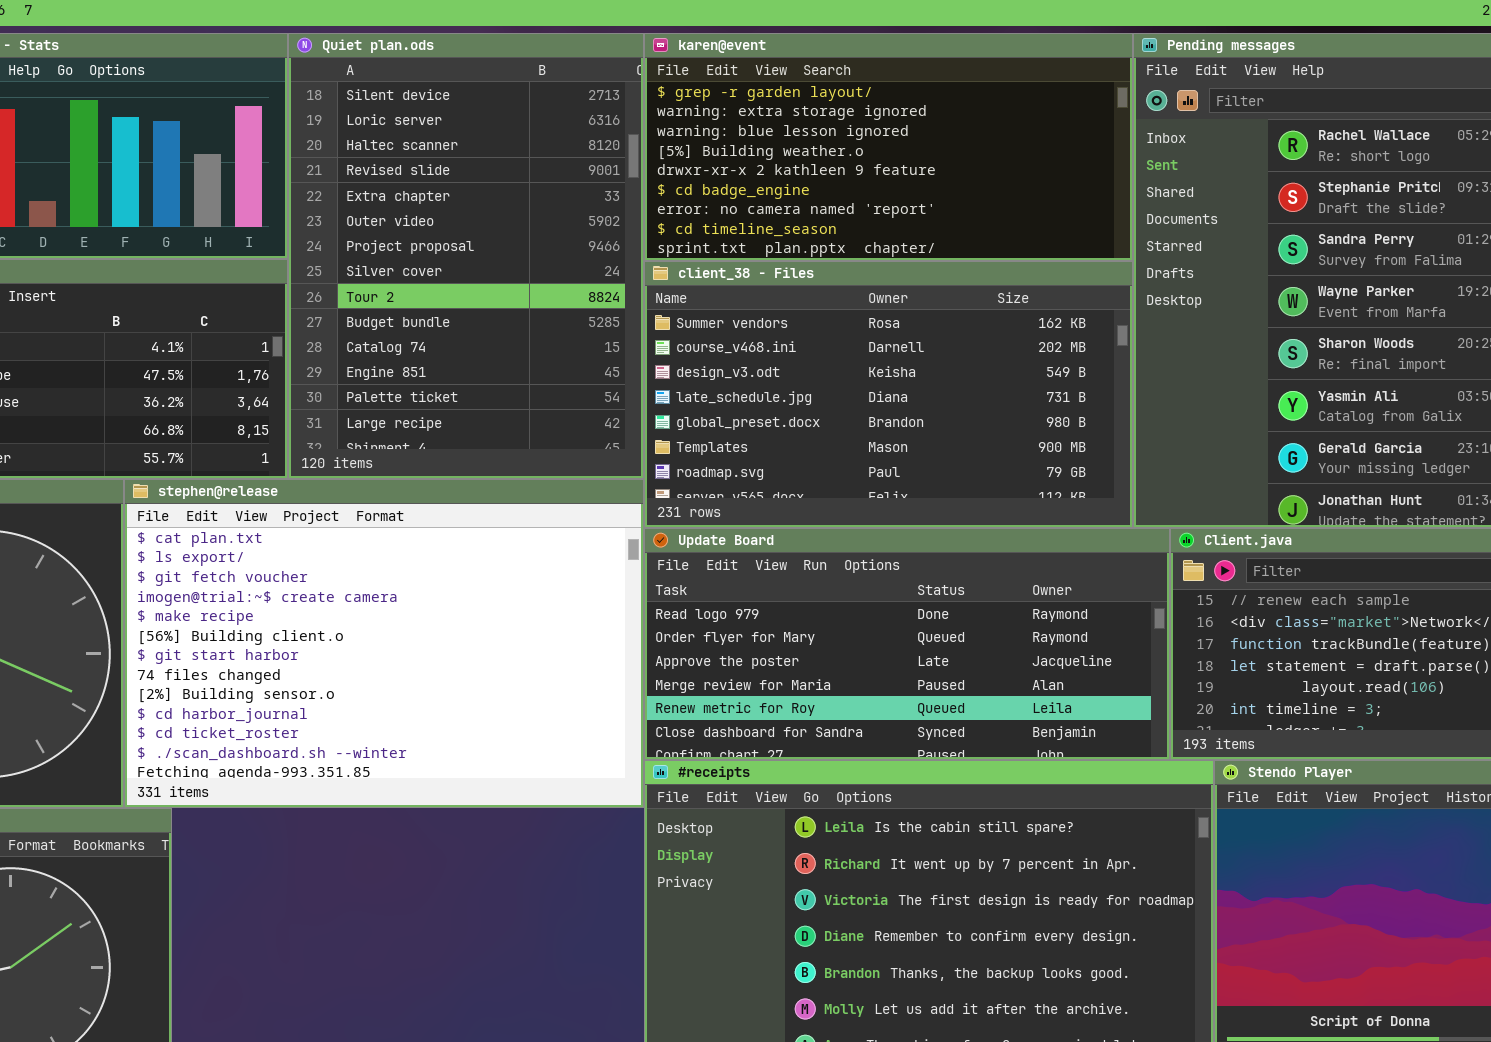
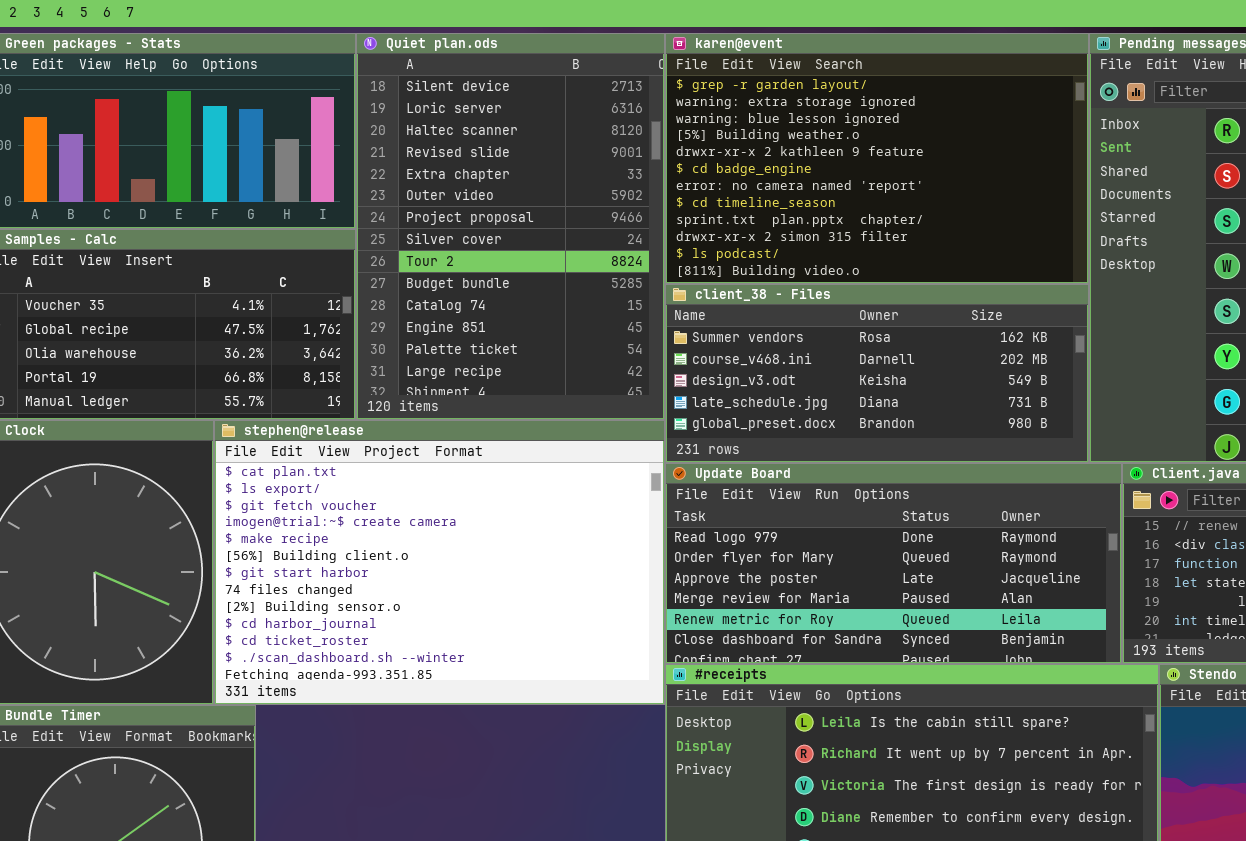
karen@event: [644,33,1133,261] -> [665,33,1089,284], resized
client_38 - Files: [644,261,1133,528] -> [665,284,1089,463], resized

